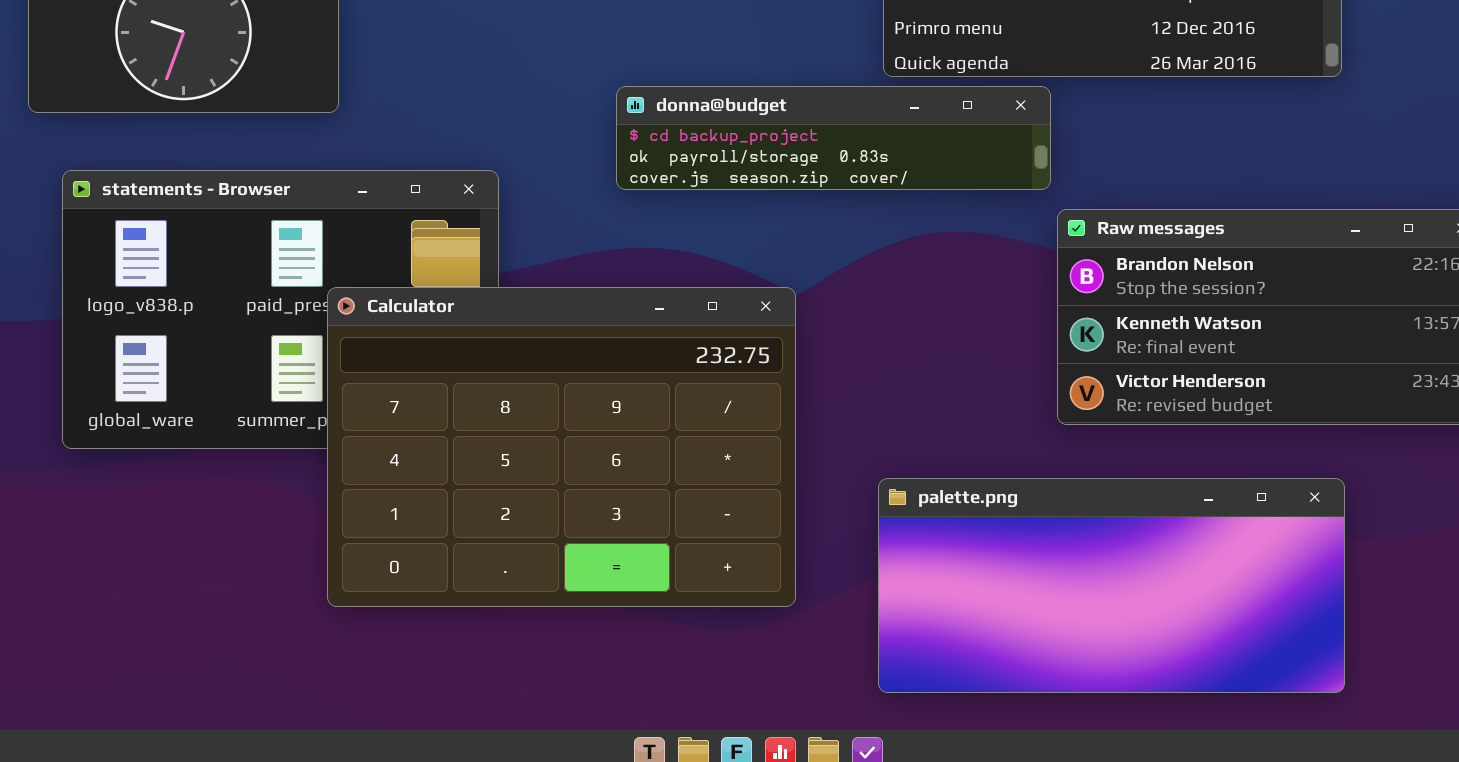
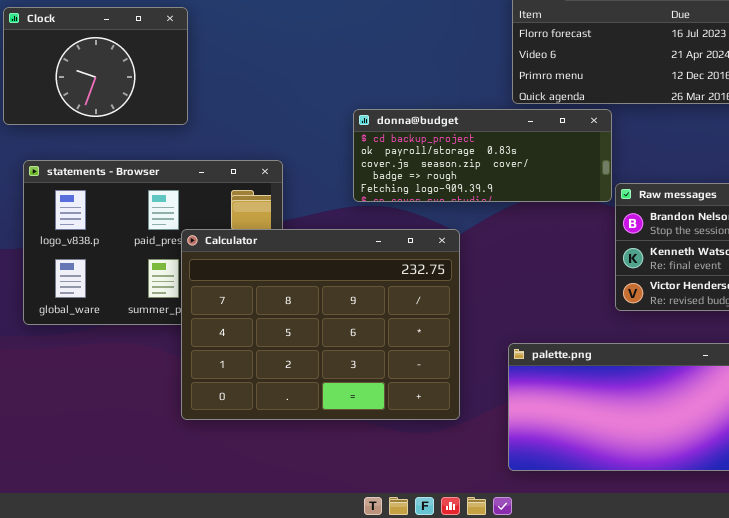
donna@budget: [616,86,1051,190] -> [353,109,612,202], resized

